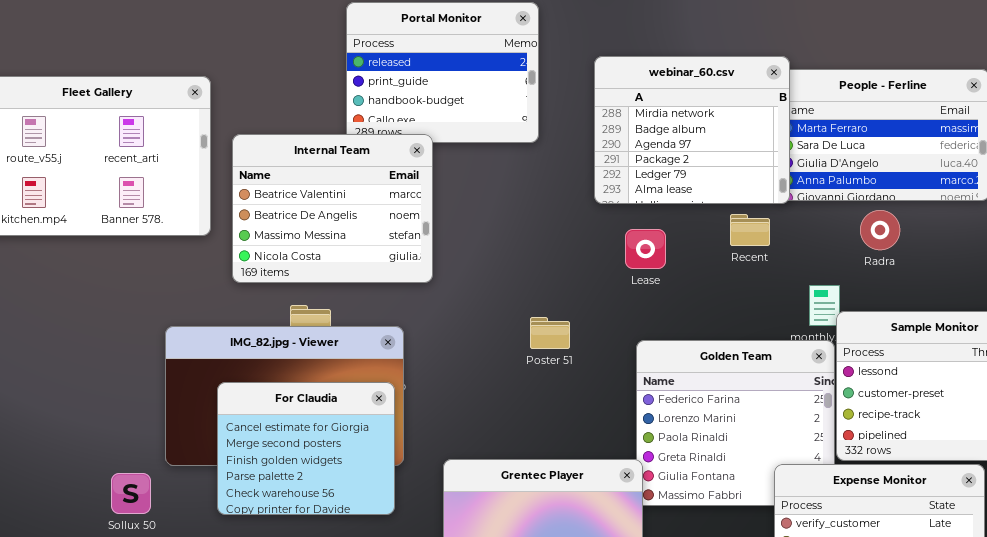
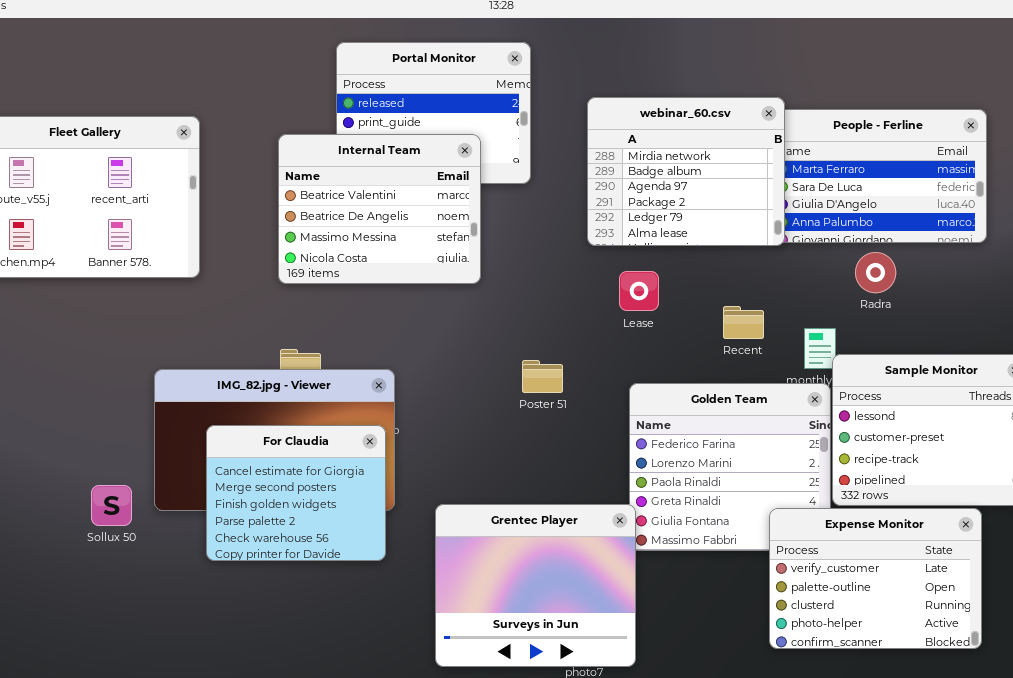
Internal Team: [232,134,433,283] -> [278,134,481,284], moved
Recent: [730,214,770,246] -> [723,306,764,339], moved
Sollux 50: [111,473,151,514] -> [91,485,132,526], moved

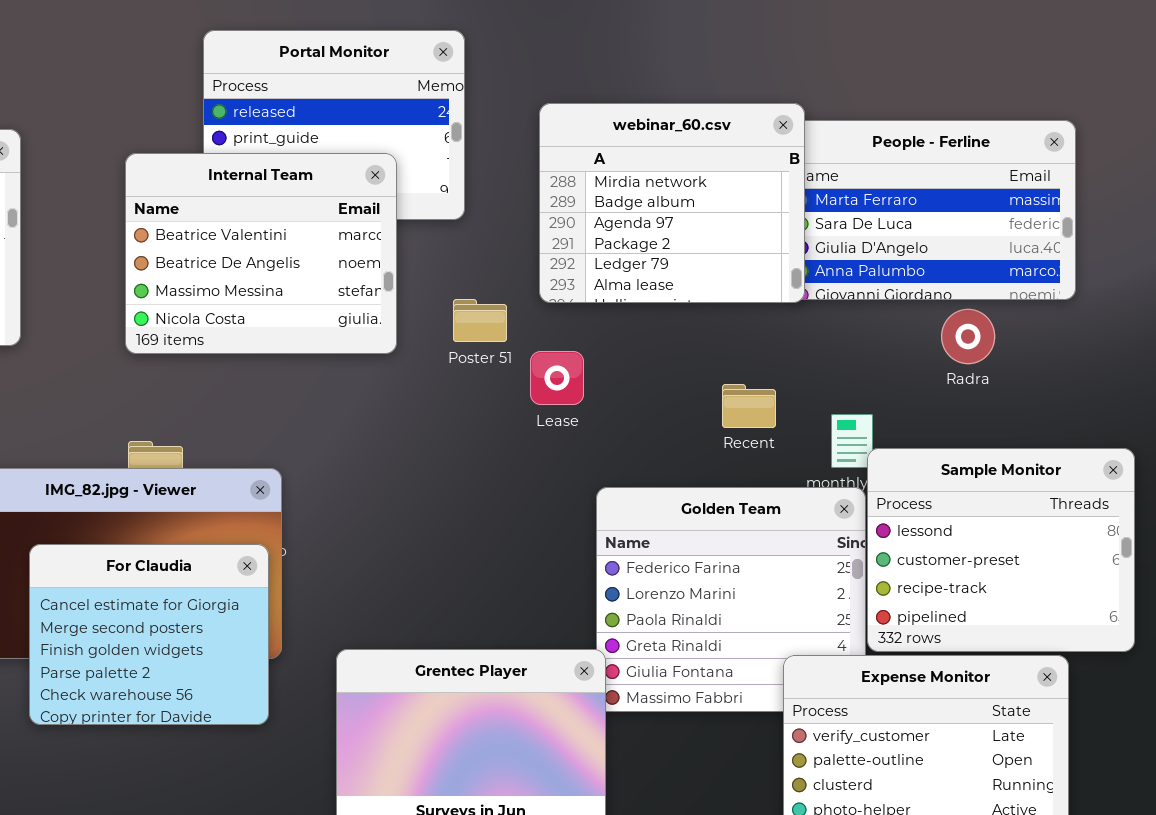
Radra: [855,252,896,293] -> [941,309,995,364], moved
Lease: [619,271,659,311] -> [530,351,584,405], moved
Poster 51: [522,360,563,393] -> [453,299,507,342], moved

